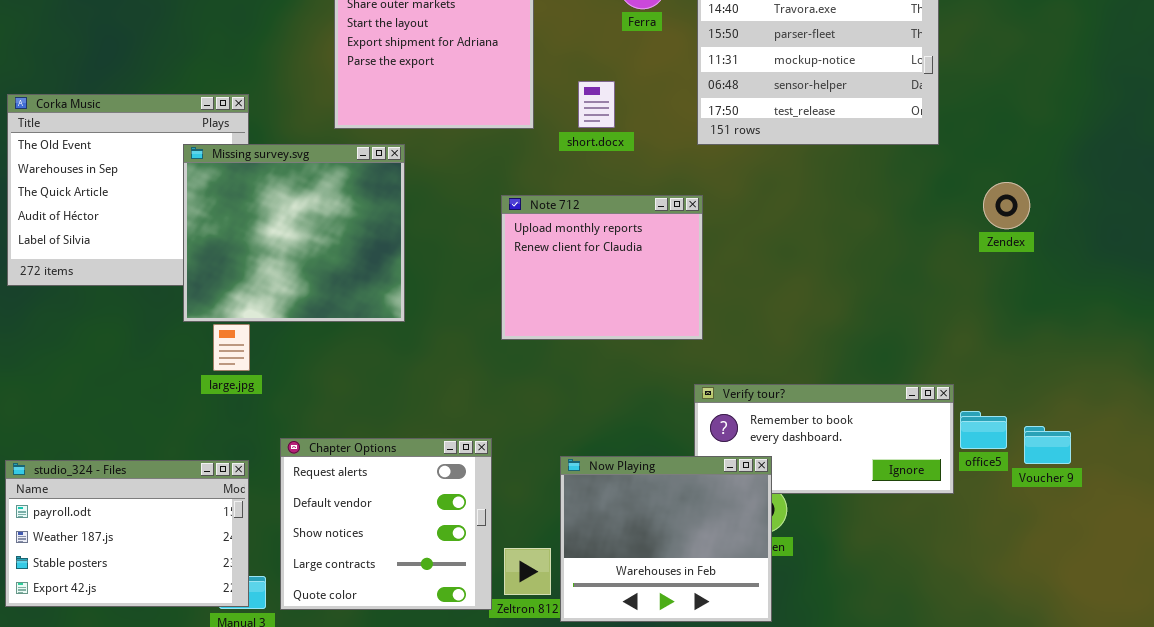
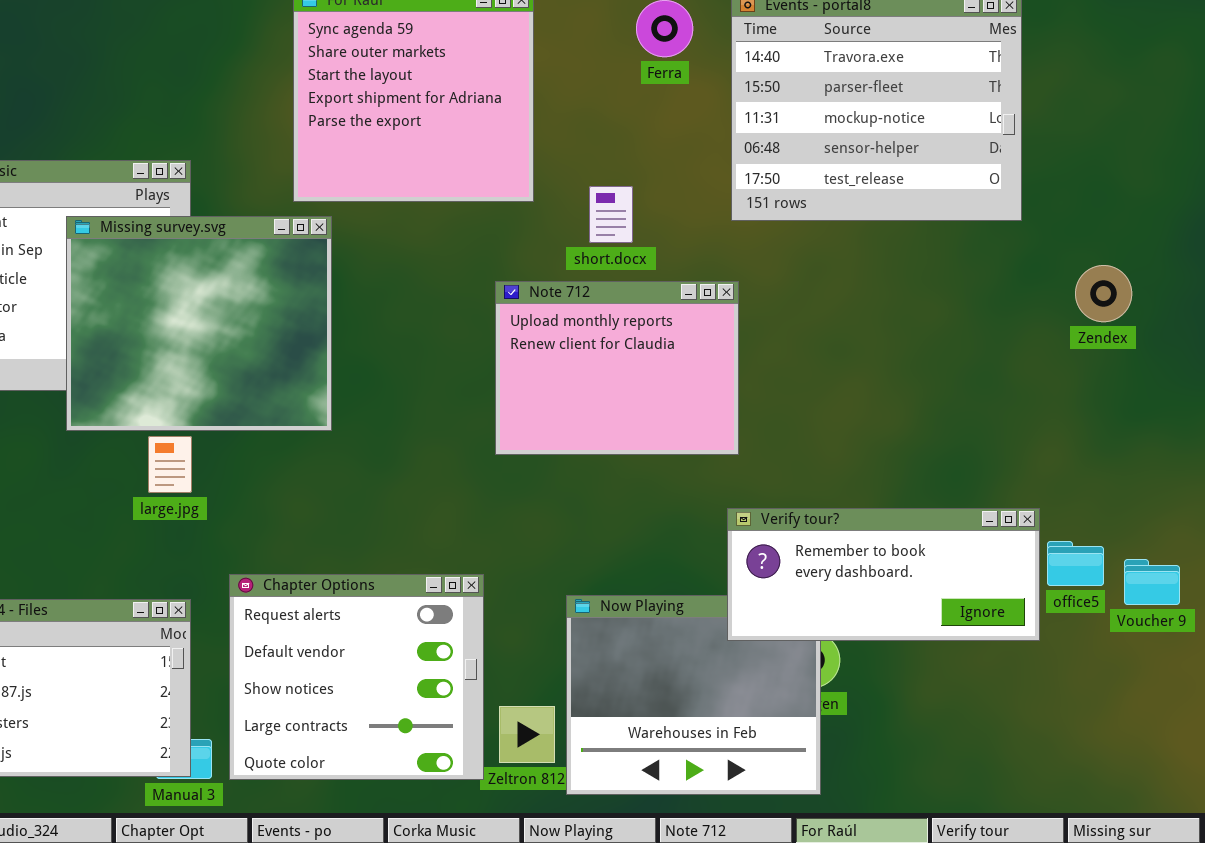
short.docx: [578,81,615,128] -> [589,186,633,243], moved
Missing survey.svg: [183,144,405,322] -> [66,216,332,431], moved
Verify tour?: [694,384,954,494] -> [727,508,1040,641], raised

